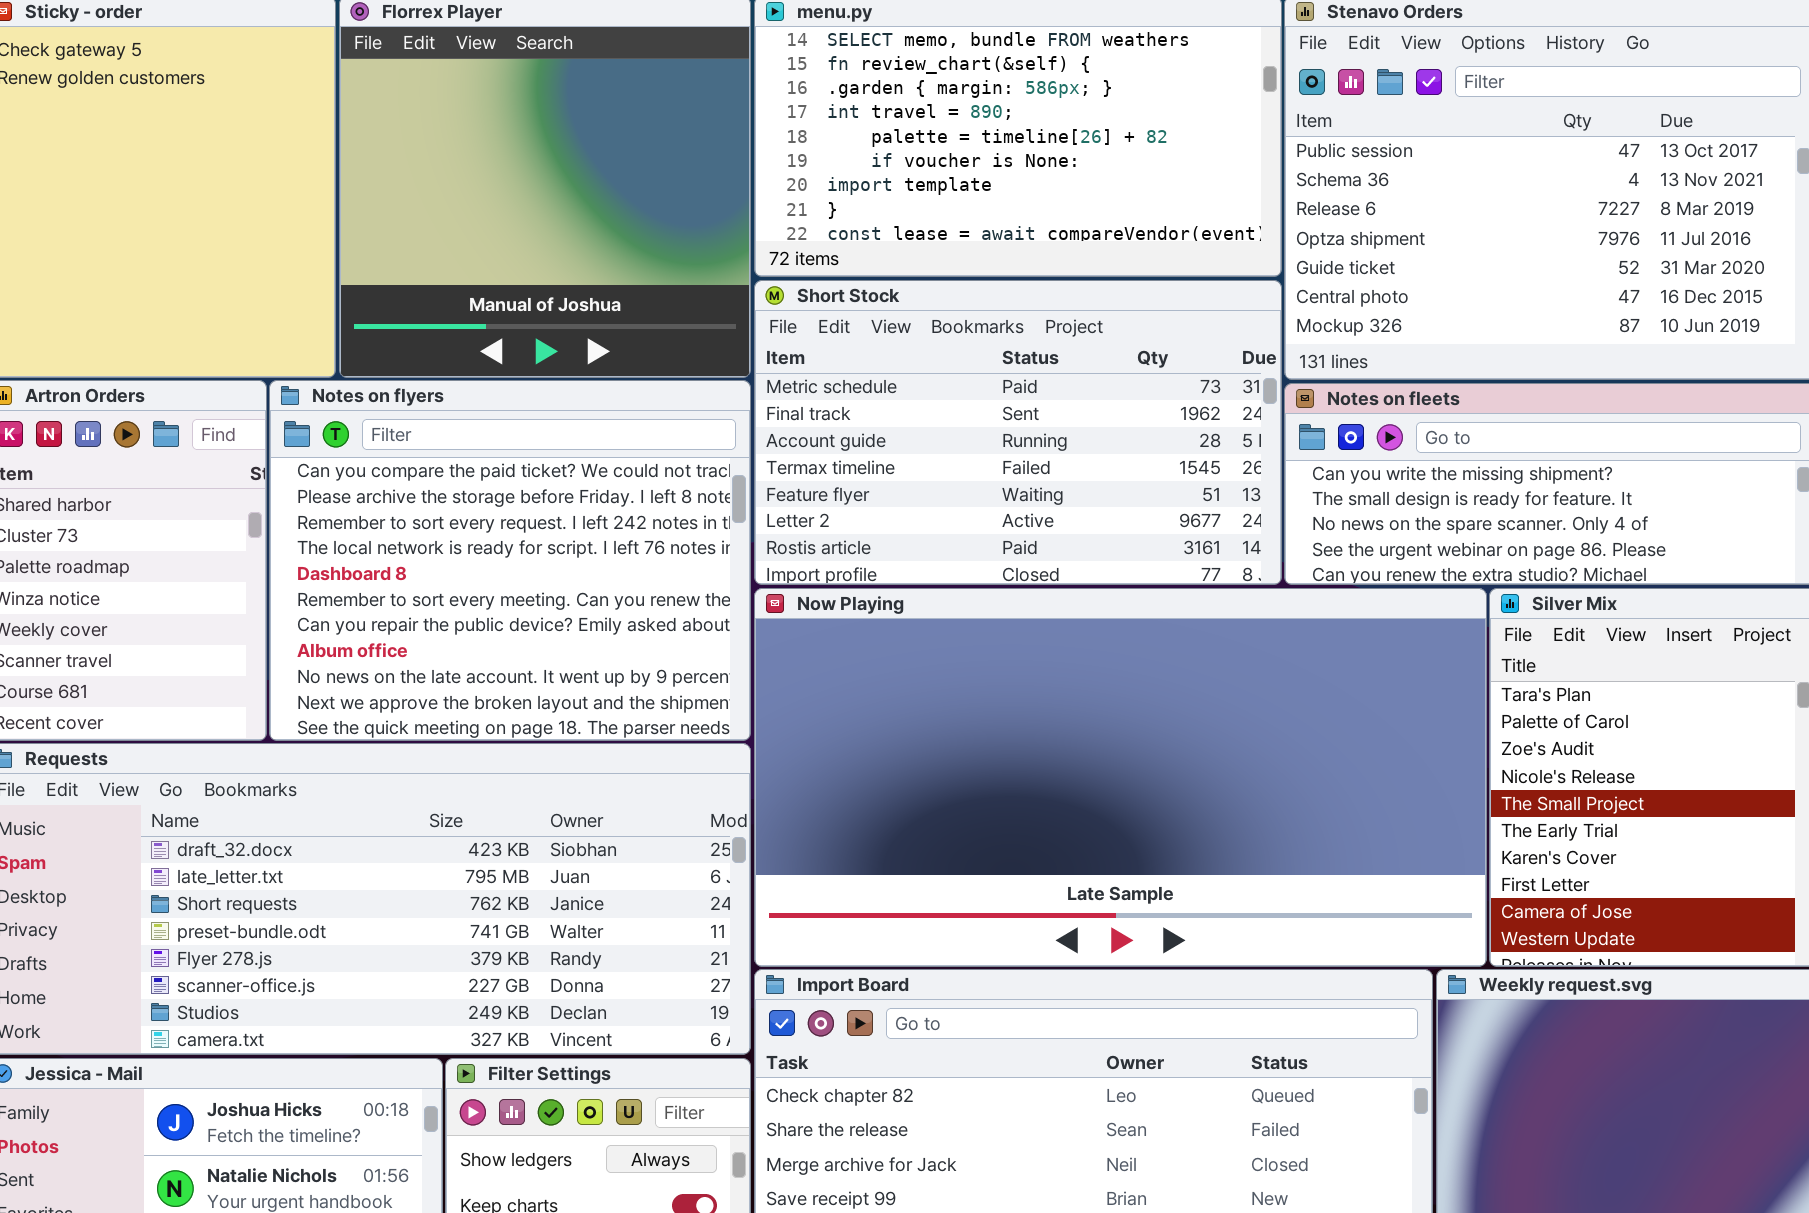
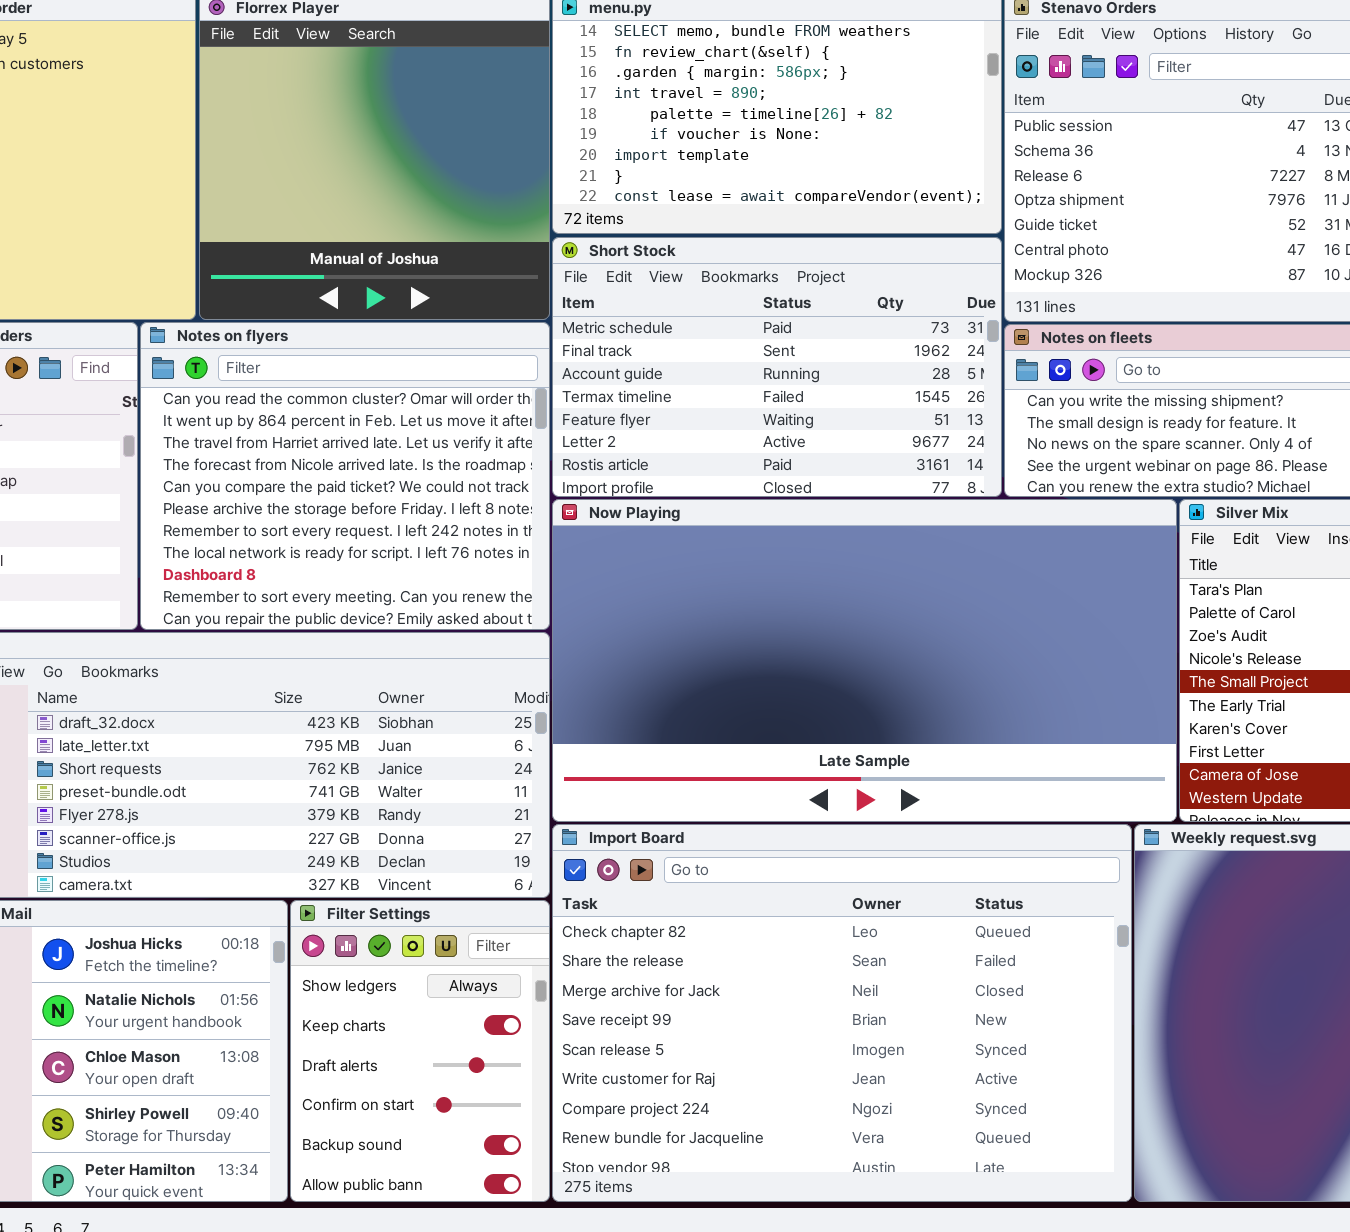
Notes on flyers: [269,380,751,741] -> [140,322,550,630], scrolled up 4 rows

